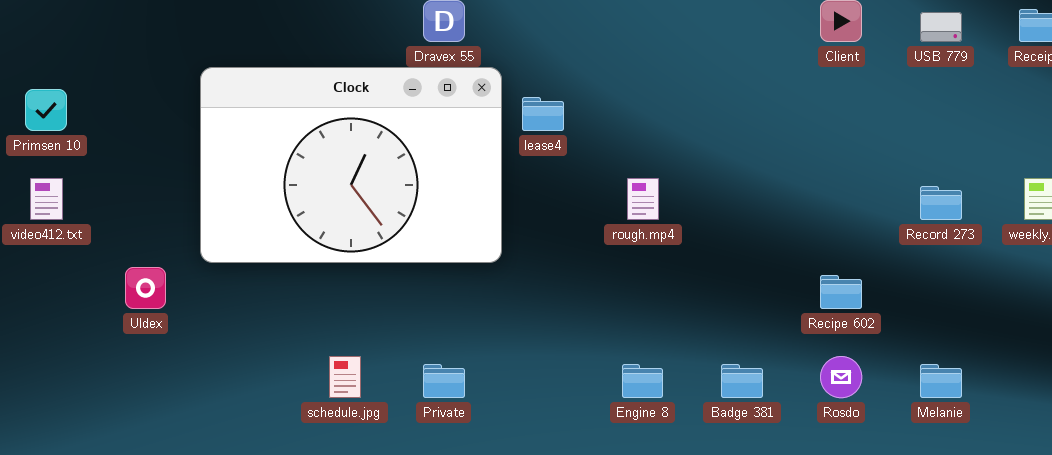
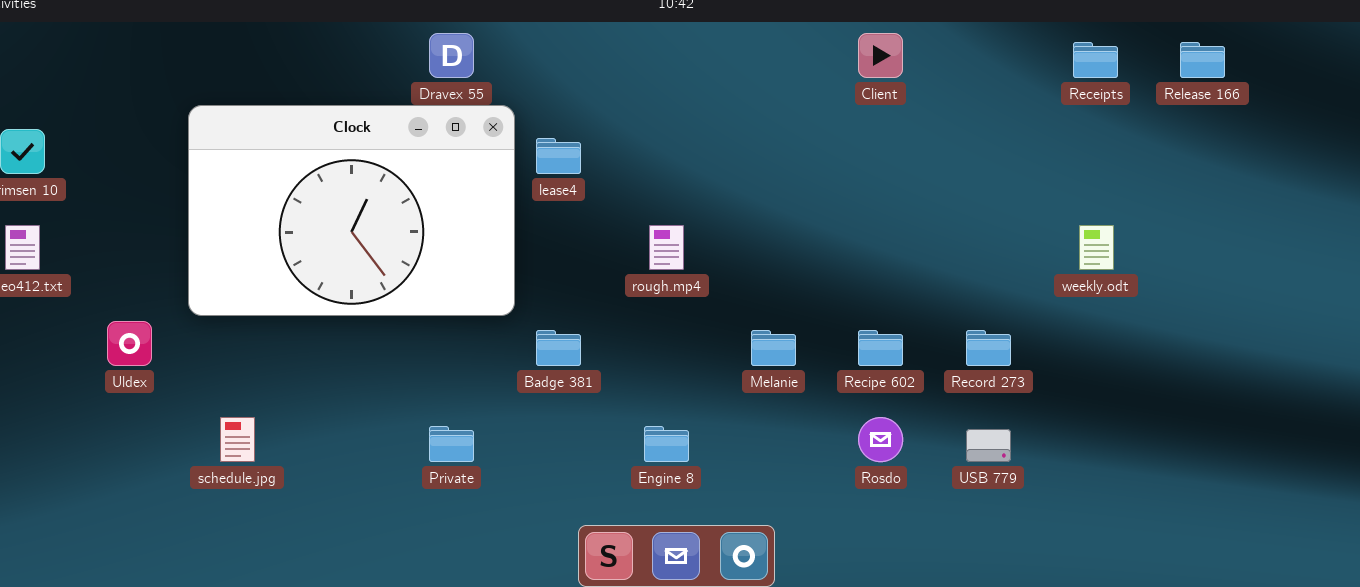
USB 779: [920,12,962,42] -> [966,429,1011,462], moved
Record 273: [920,186,962,220] -> [966,330,1011,366], moved
schedule.jpg: [329,356,361,398] -> [220,417,255,462], moved
Badge 381: [721,364,763,398] -> [536,330,581,366], moved
Melanie: [920,364,962,398] -> [751,330,796,366], moved

